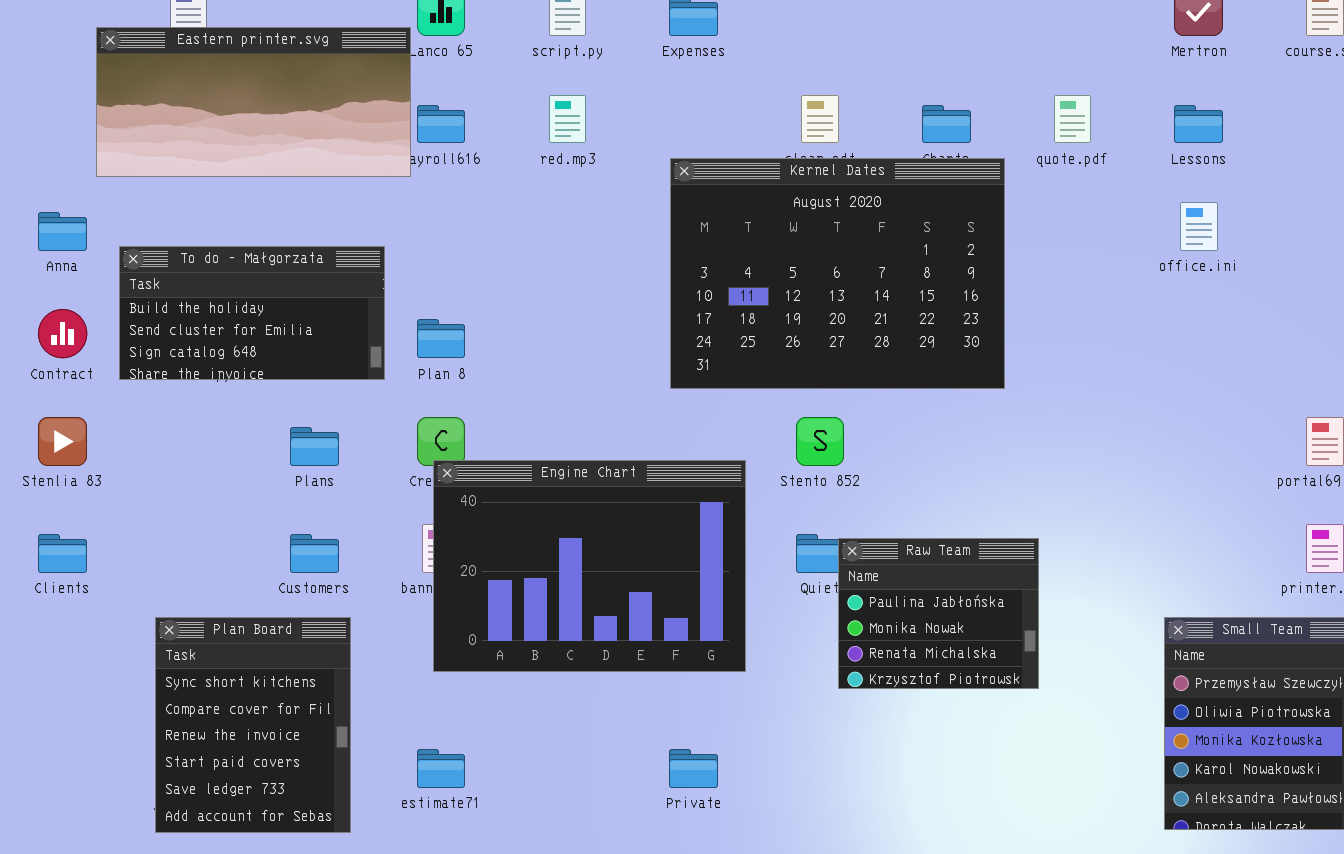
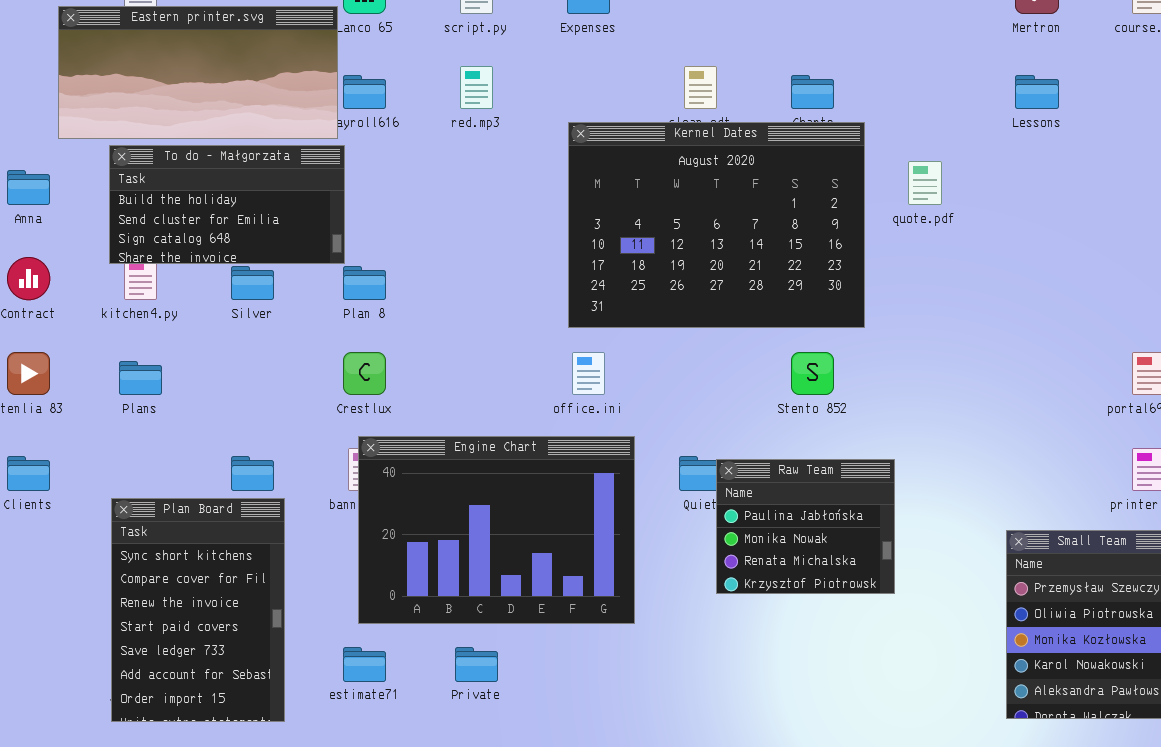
quote.pdf: [1054,95,1091,143] -> [908,161,942,205], moved
office.ini: [1180,202,1218,251] -> [572,352,605,395], moved
To do - Małgorzata: [119,246,385,380] -> [109,145,345,264], moved
Stento 852: [796,417,844,466] -> [791,352,834,395], moved
Plans: [290,427,339,466] -> [119,361,162,395], moved
Engine Chart: [433,460,746,672] -> [358,436,635,624], moved
Plan Board: [155,617,351,833] -> [111,498,285,722], resized
Private: [669,749,718,788] -> [455,647,498,682], moved

